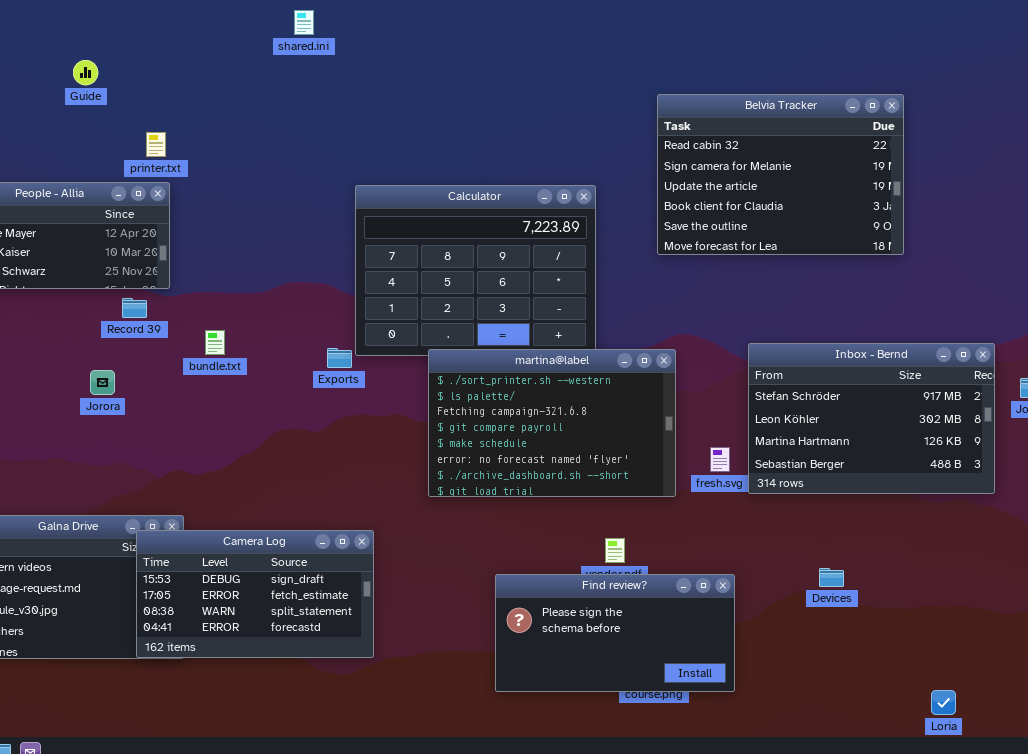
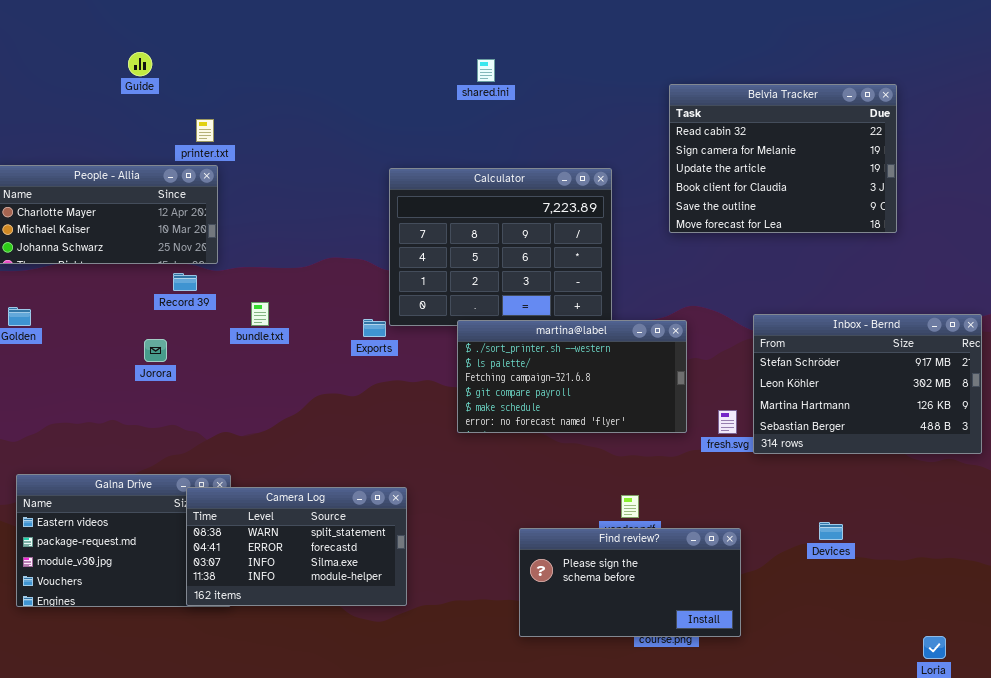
shared.ini: [294,10,314,35] -> [477,59,495,82], moved
martina@label: [428,349,676,497] -> [457,320,687,433], resized
Camera Log: [136,530,374,658] -> [186,487,407,606], scrolled down 2 rows

